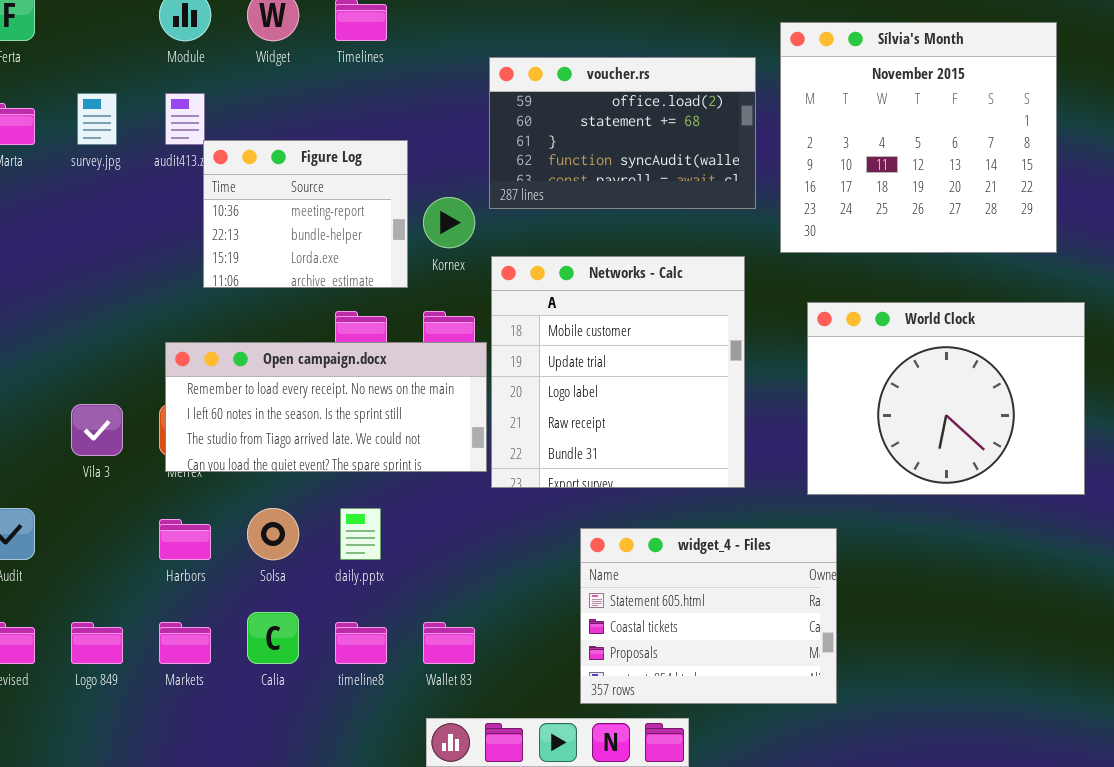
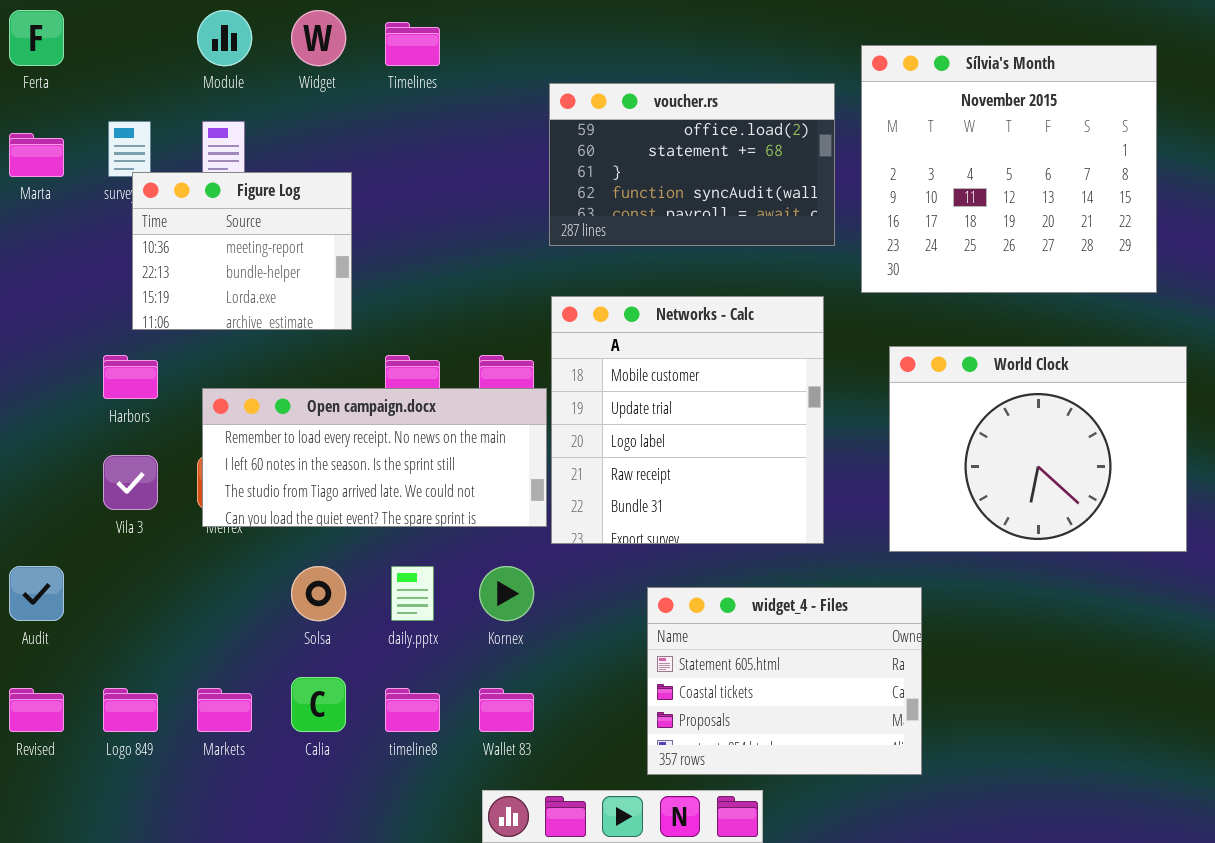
Figure Log: [203,140,408,288] -> [132,172,352,330], moved
Kornex: [423,197,475,248] -> [479,566,534,621], moved
Harbors: [159,519,211,560] -> [103,355,158,399], moved

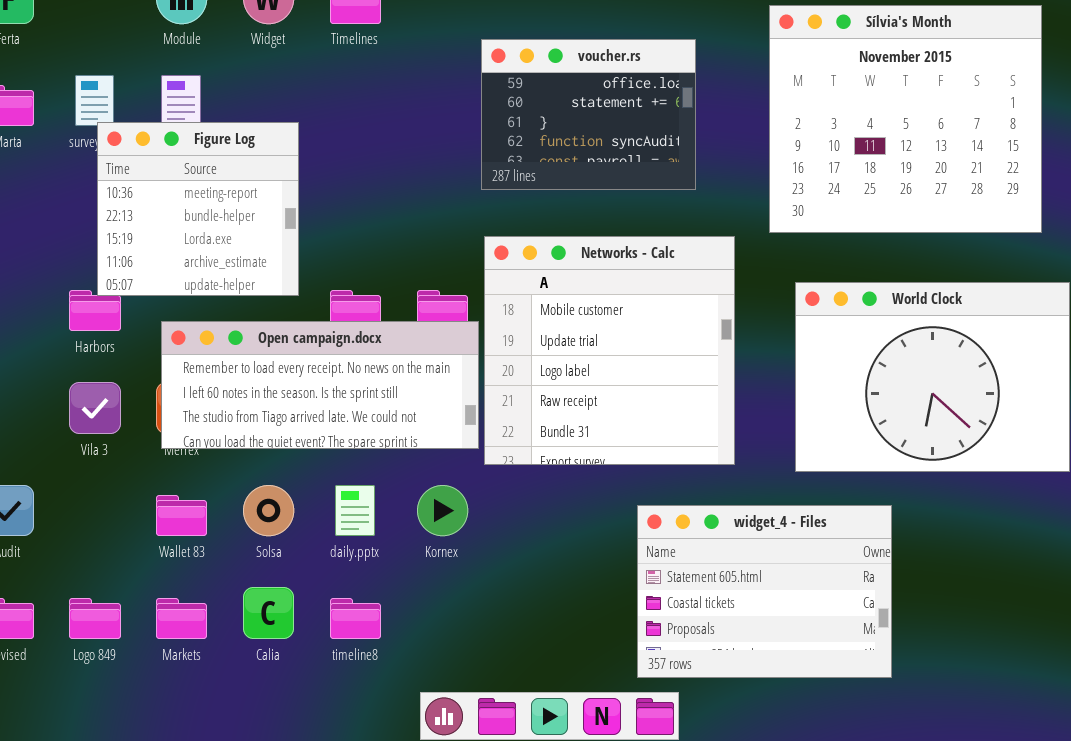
voucher.rs: [549,83,835,246] -> [481,39,696,190], resized
Figure Log: [132,172,352,330] -> [97,122,299,296], resized
widget_4 - Files: [647,587,922,775] -> [637,505,892,678], moved
Wallet 83: [479,688,534,732] -> [156,495,207,536], moved

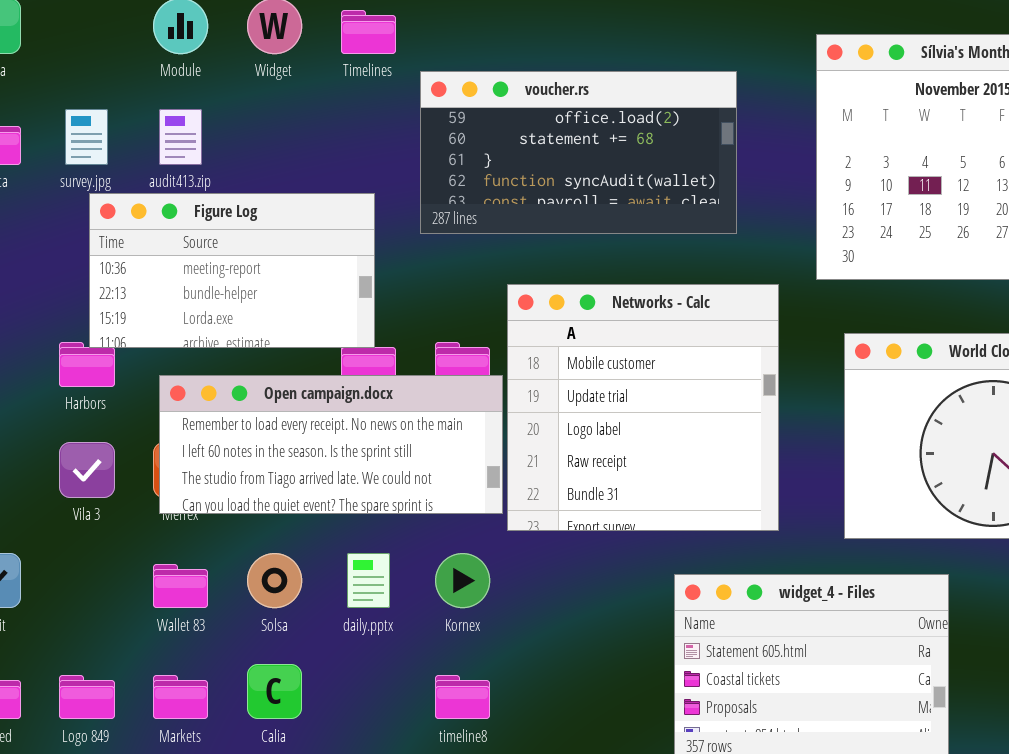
voucher.rs: [481,39,696,190] -> [420,71,737,234], resized
Figure Log: [97,122,299,296] -> [89,193,375,348], resized
timeline8: [330,598,381,639] -> [435,675,490,719], moved

